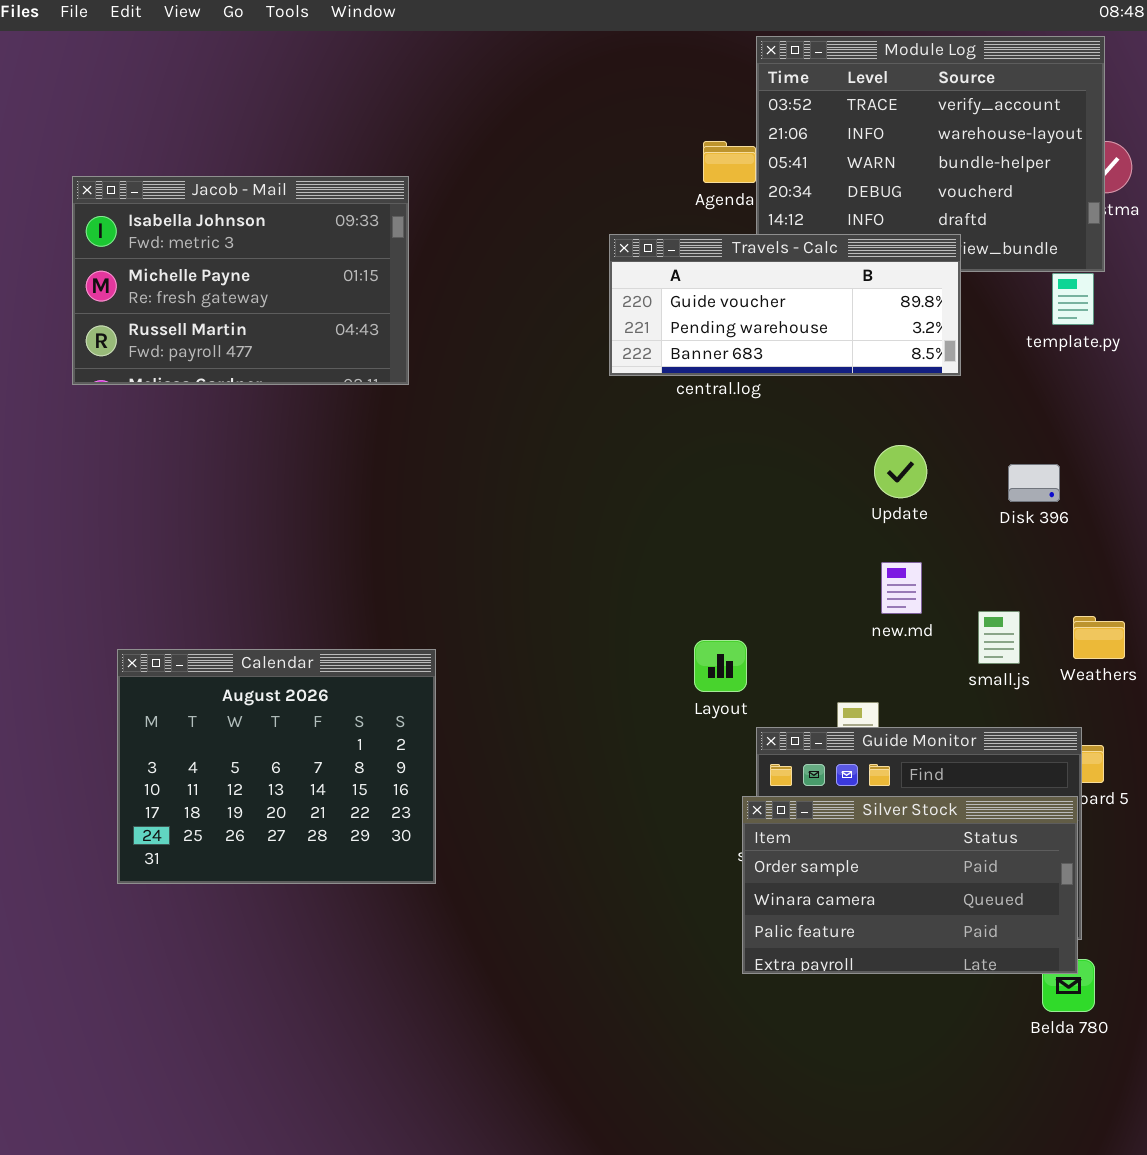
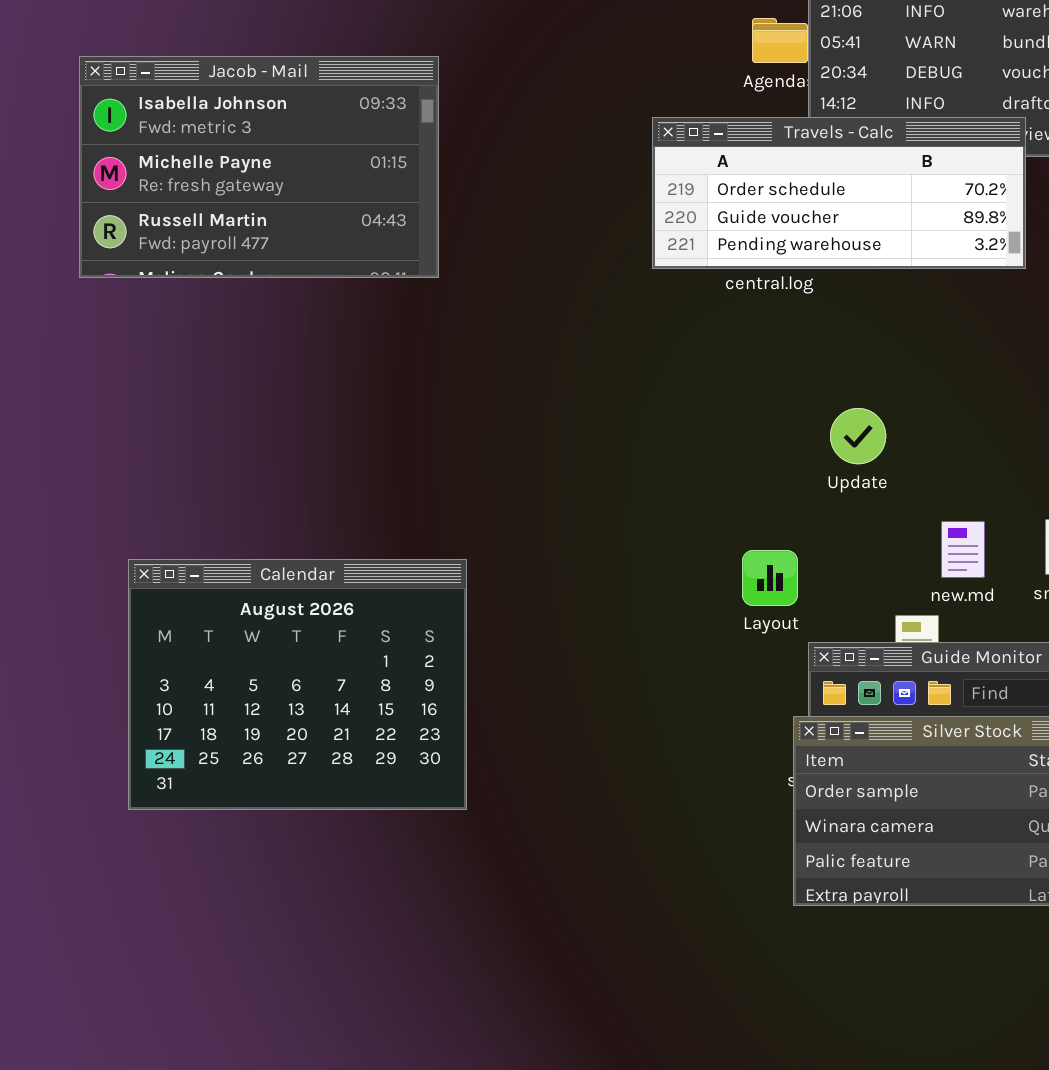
Travels - Calc: [609,234,961,376] -> [652,117,1026,269], scrolled up 1 row
Update: [874,445,927,498] -> [830,408,886,464], moved
new.md: [881,562,922,614] -> [941,521,985,578], moved

